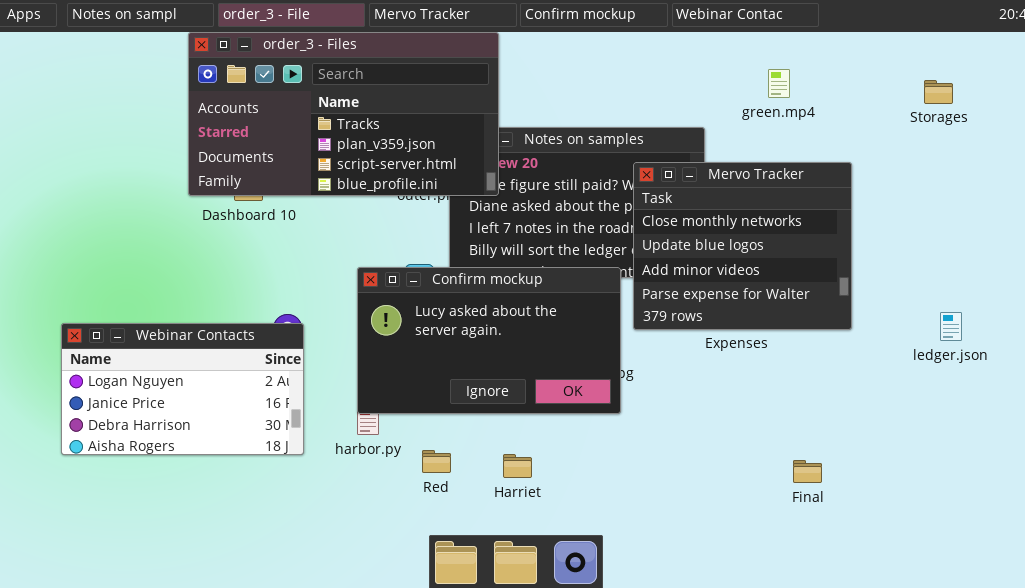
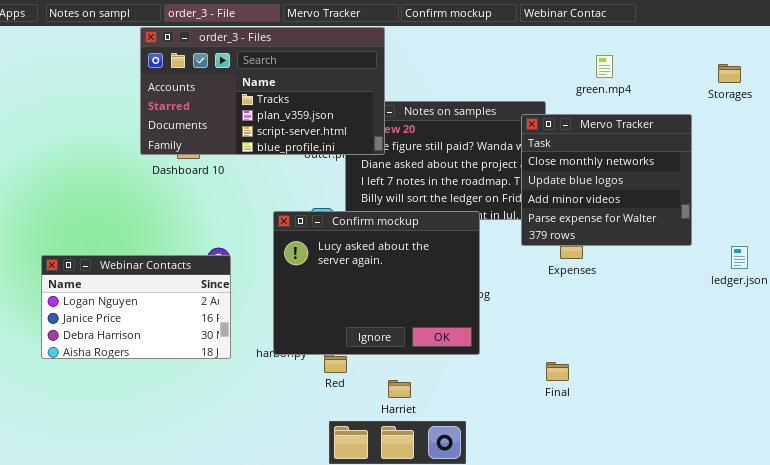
Mervo Tracker: [633,162,852,330] -> [521,114,692,246], moved
Confirm mockup: [357,267,621,414] -> [273,211,480,355], resized
Harriet: [503,454,532,478] -> [388,380,411,398], moved
Final: [793,460,822,483] -> [546,362,569,381], moved

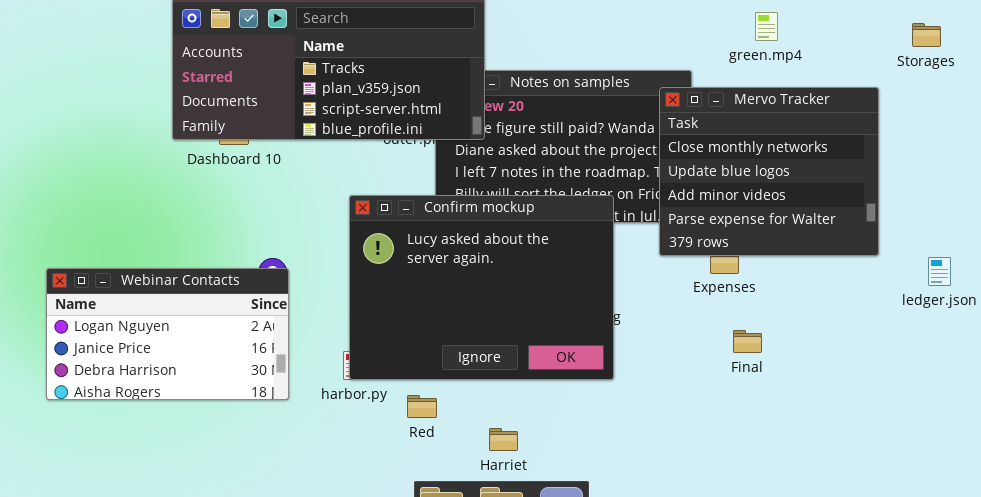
Confirm mockup: [273,211,480,355] -> [349,195,614,380], moved
Final: [546,362,569,381] -> [733,330,762,353], moved

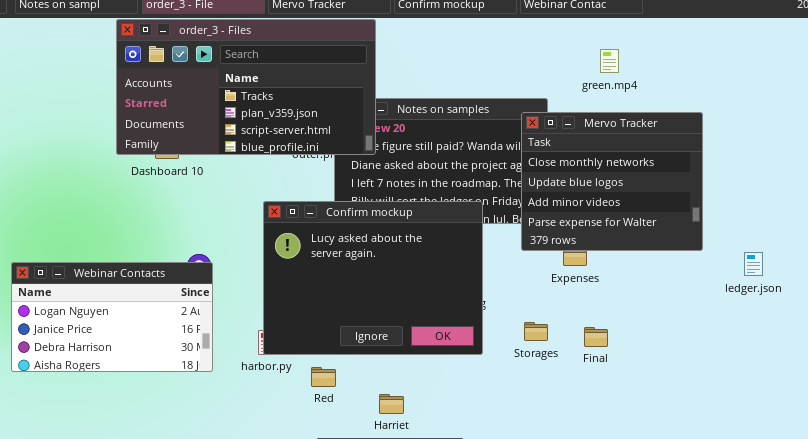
Storages: [912,23,941,47] -> [524,322,548,341], moved
Final: [733,330,762,353] -> [584,327,608,347], moved

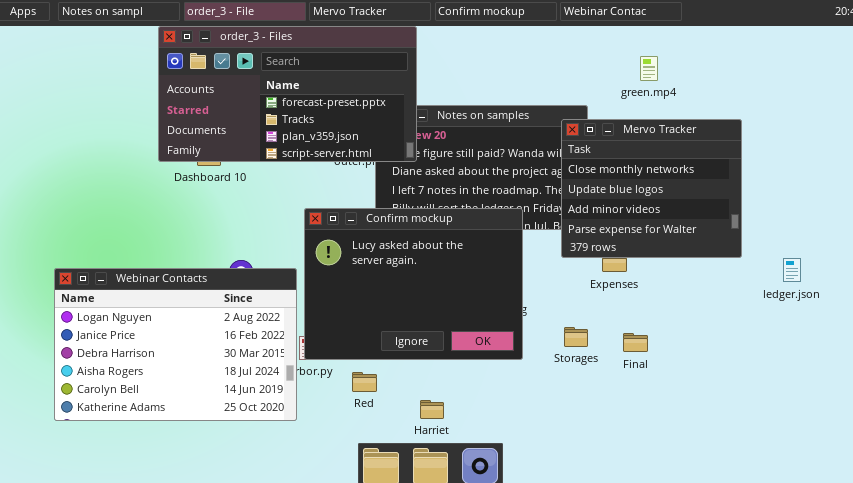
order_3 - Files: [116,19,376,155] -> [158,26,417,162], scrolled up 1 row
Webinar Contacts: [11,262,213,372] -> [54,268,297,421], resized

